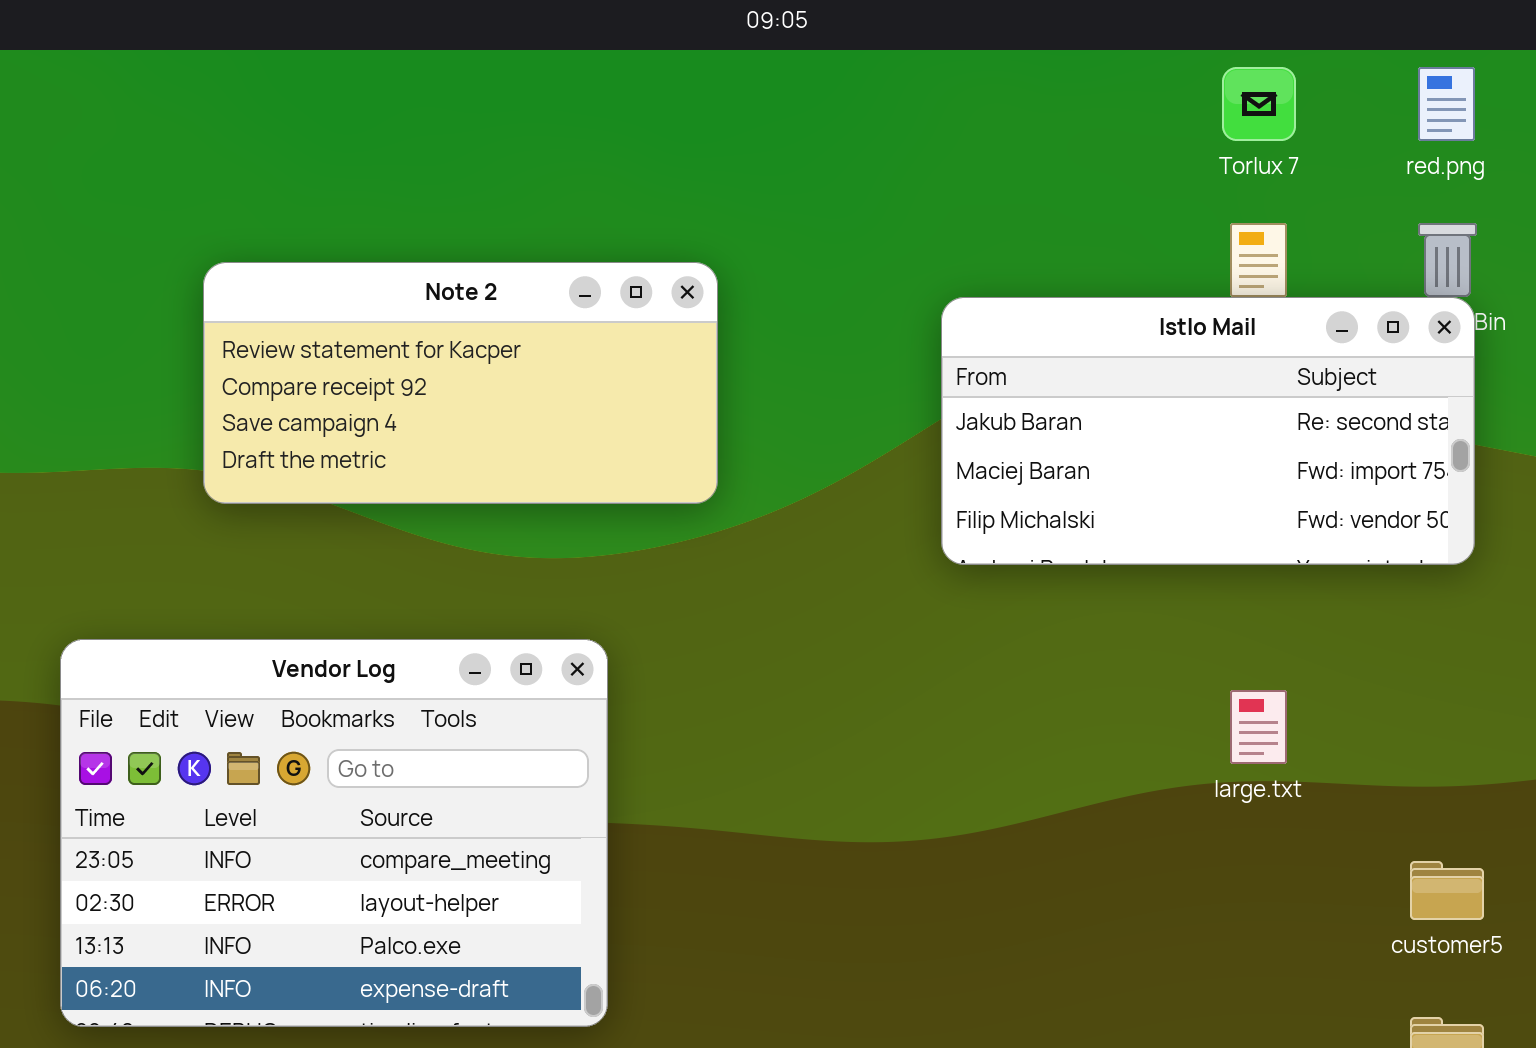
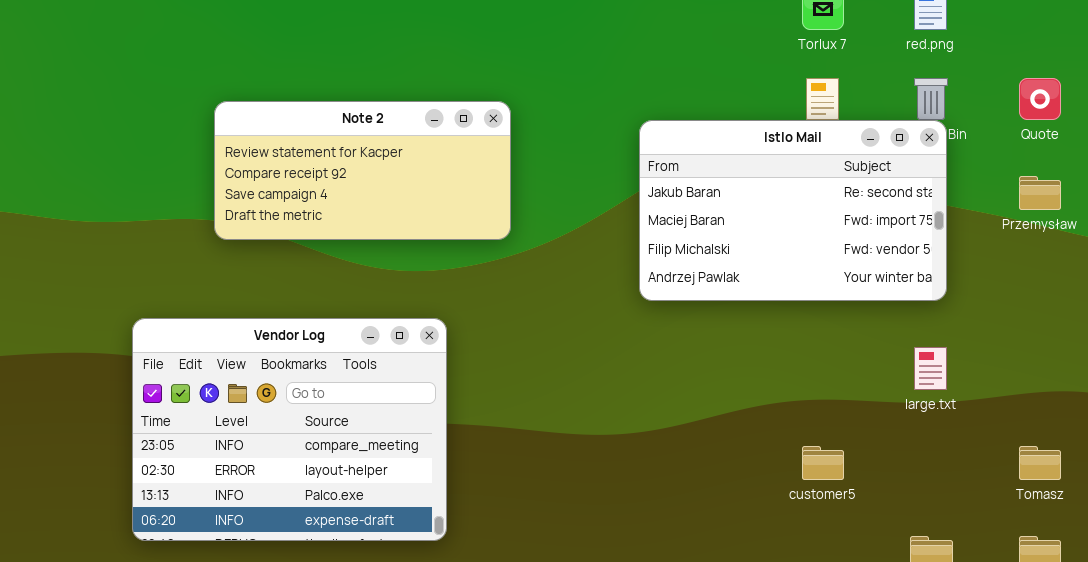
Istlo Mail: [941,297,1475,565] -> [639,120,947,301], resized
large.txt: [1230,690,1287,764] -> [914,347,947,390], moved
customer5: [1410,861,1484,920] -> [802,446,844,480], moved

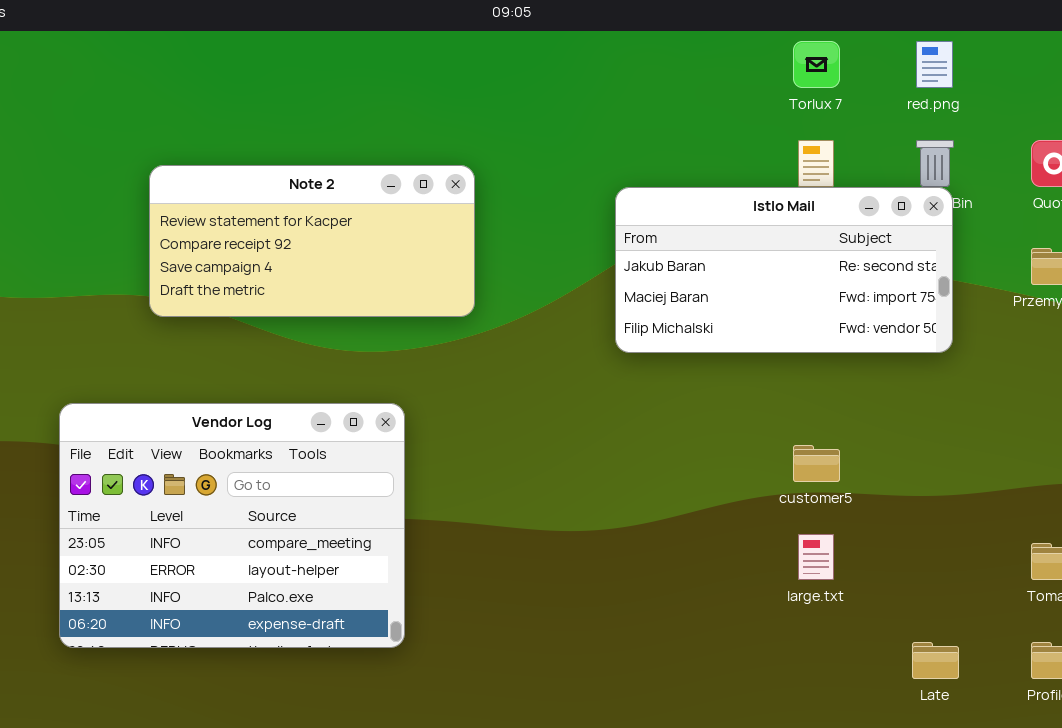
Istlo Mail: [639,120,947,301] -> [615,187,953,353], resized
large.txt: [914,347,947,390] -> [798,534,834,580], moved
customer5: [802,446,844,480] -> [793,445,840,482], moved

